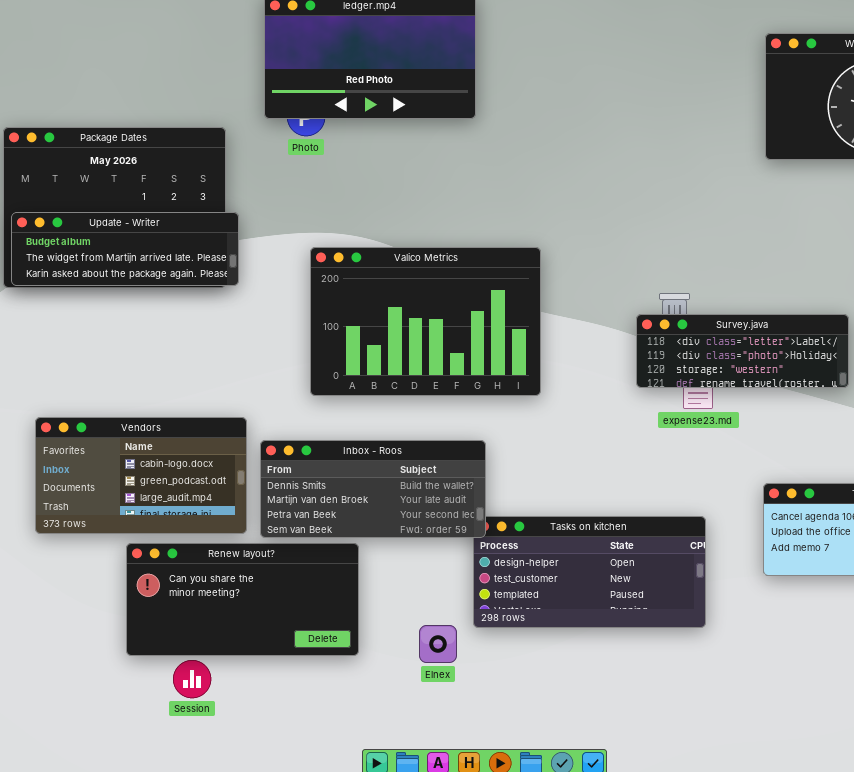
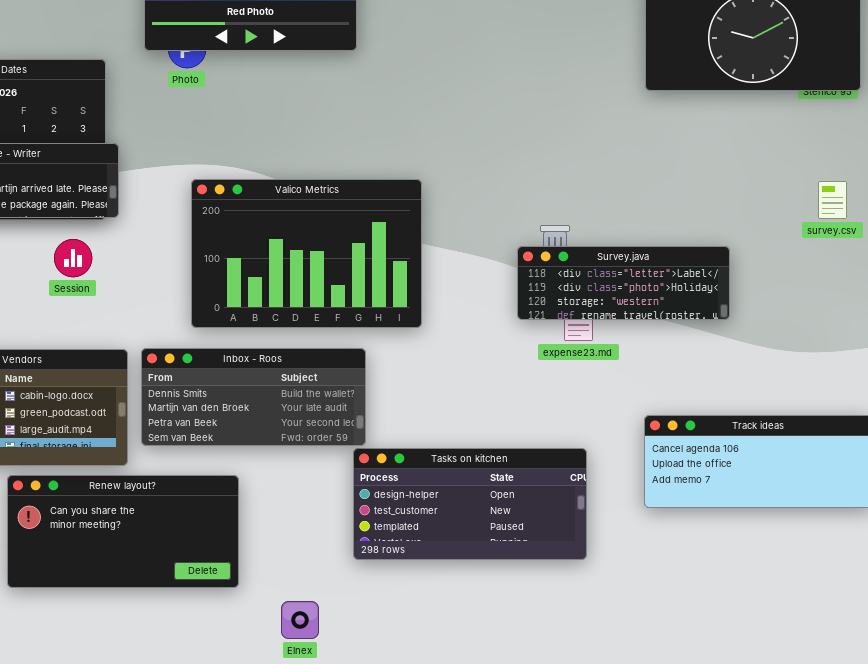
Inbox - Roos: [260,440,486,538] -> [141,348,366,446], moved
Elnex: [419,625,457,663] -> [281,601,319,639], moved
Session: [173,660,211,698] -> [54,239,92,277], moved

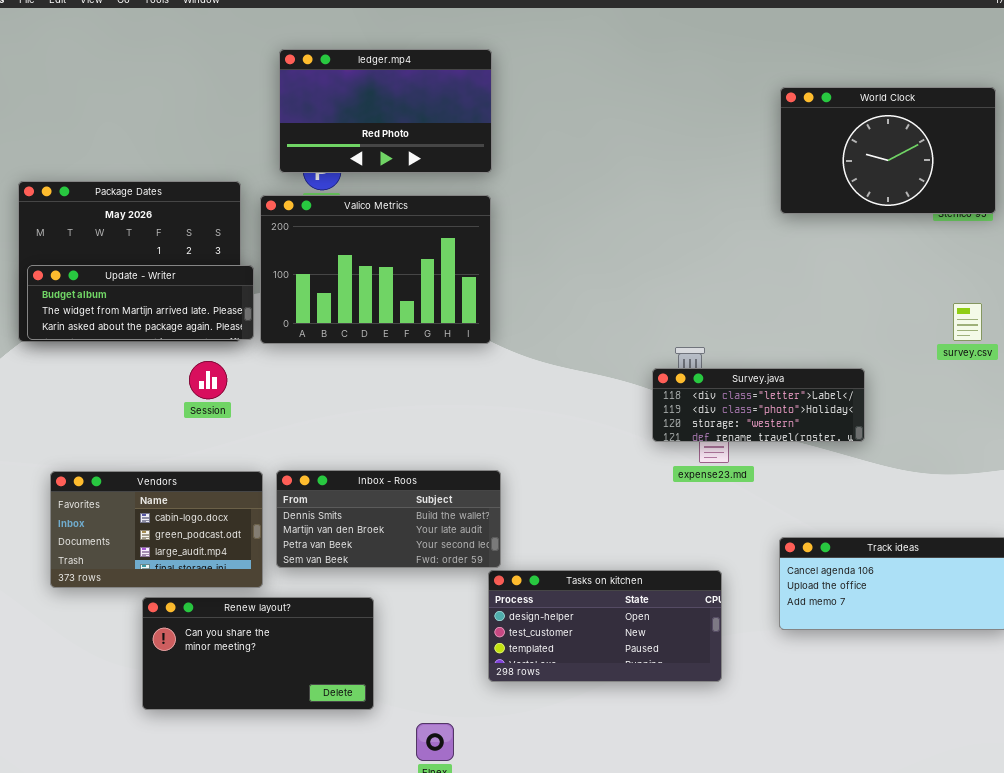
Valico Metrics: [191,179,422,328] -> [260,195,491,344], moved

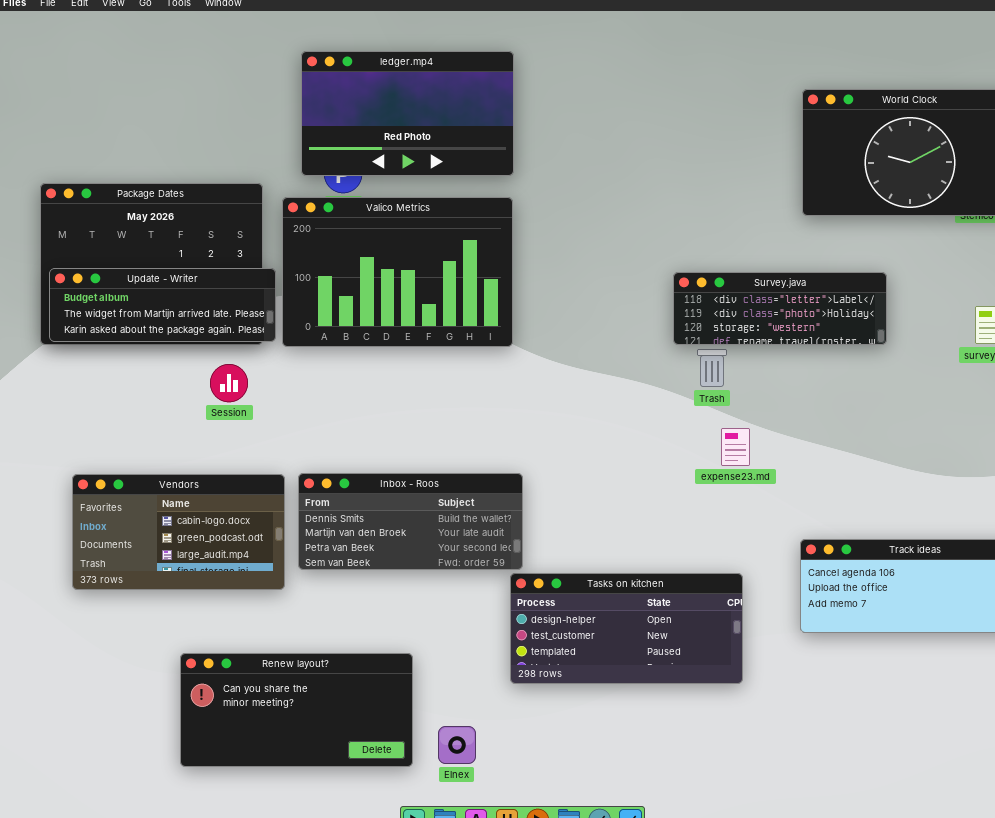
Survey.java: [652,368,865,442] -> [673,272,887,345], moved
Renew layout?: [142,597,374,710] -> [180,653,413,767], moved

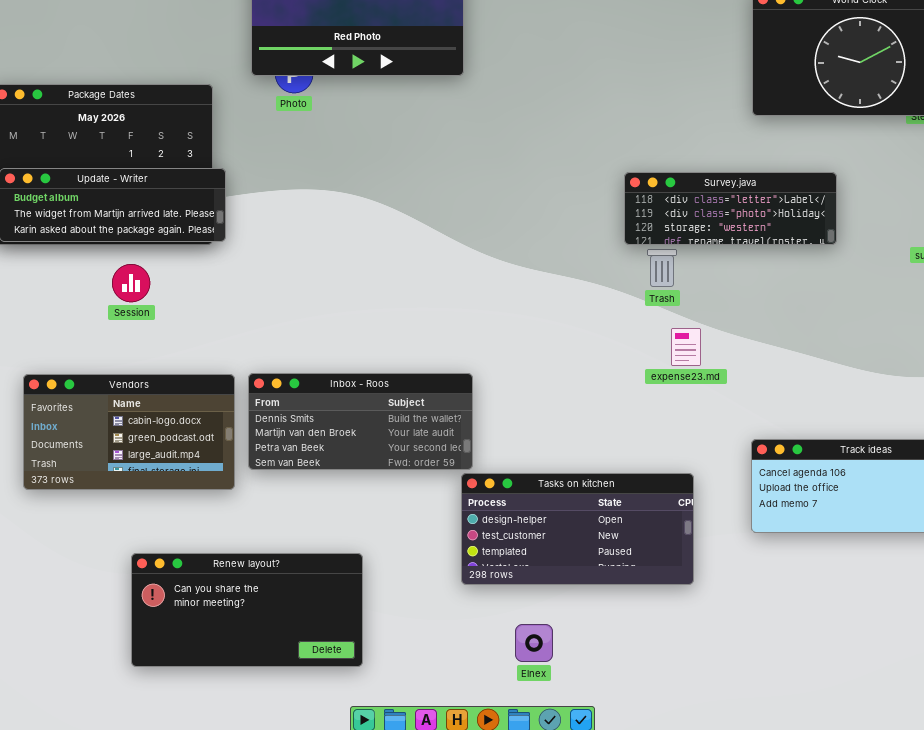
Valico Metrics: [282,197,513,347] -> none, closed
Session: [210,364,248,402] -> [112,264,150,302], moved
Elnex: [438,726,476,764] -> [515,624,553,662], moved

